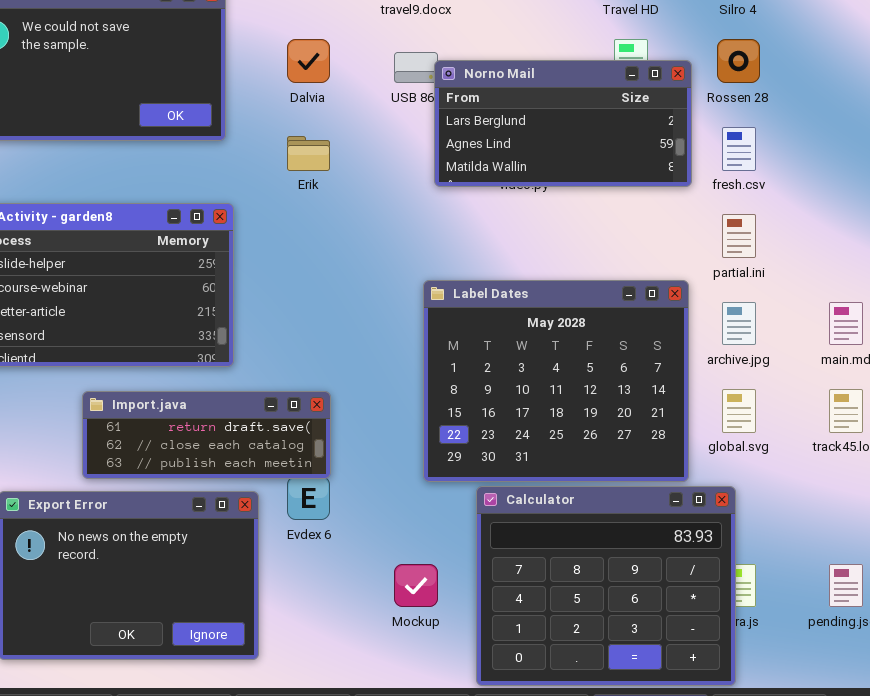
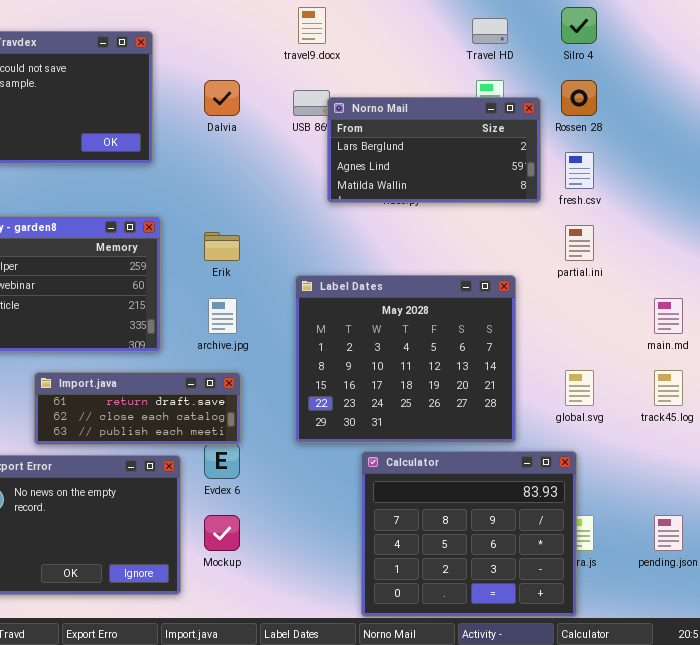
Erik: [287,136,330,171] -> [204,232,240,261], moved
Label Dates: [423,280,689,482] -> [295,275,516,443], moved
archive.jpg: [722,302,756,345] -> [208,298,237,334], moved
Mockup: [394,564,438,607] -> [204,515,240,551], moved

